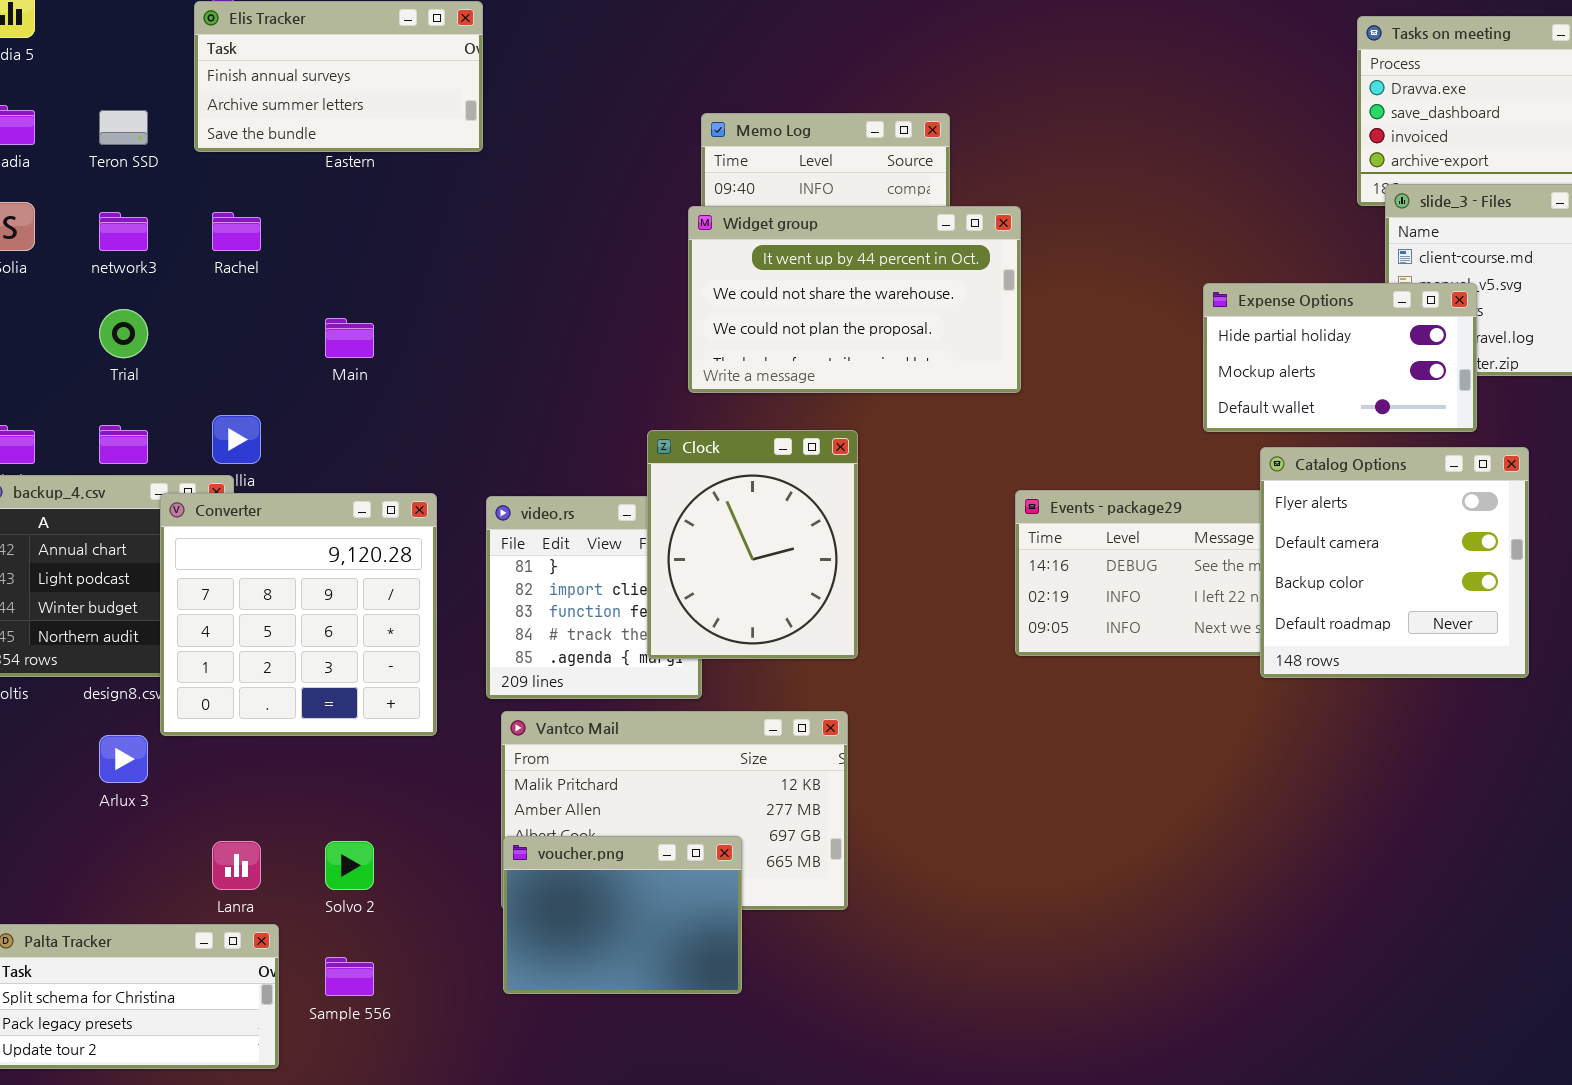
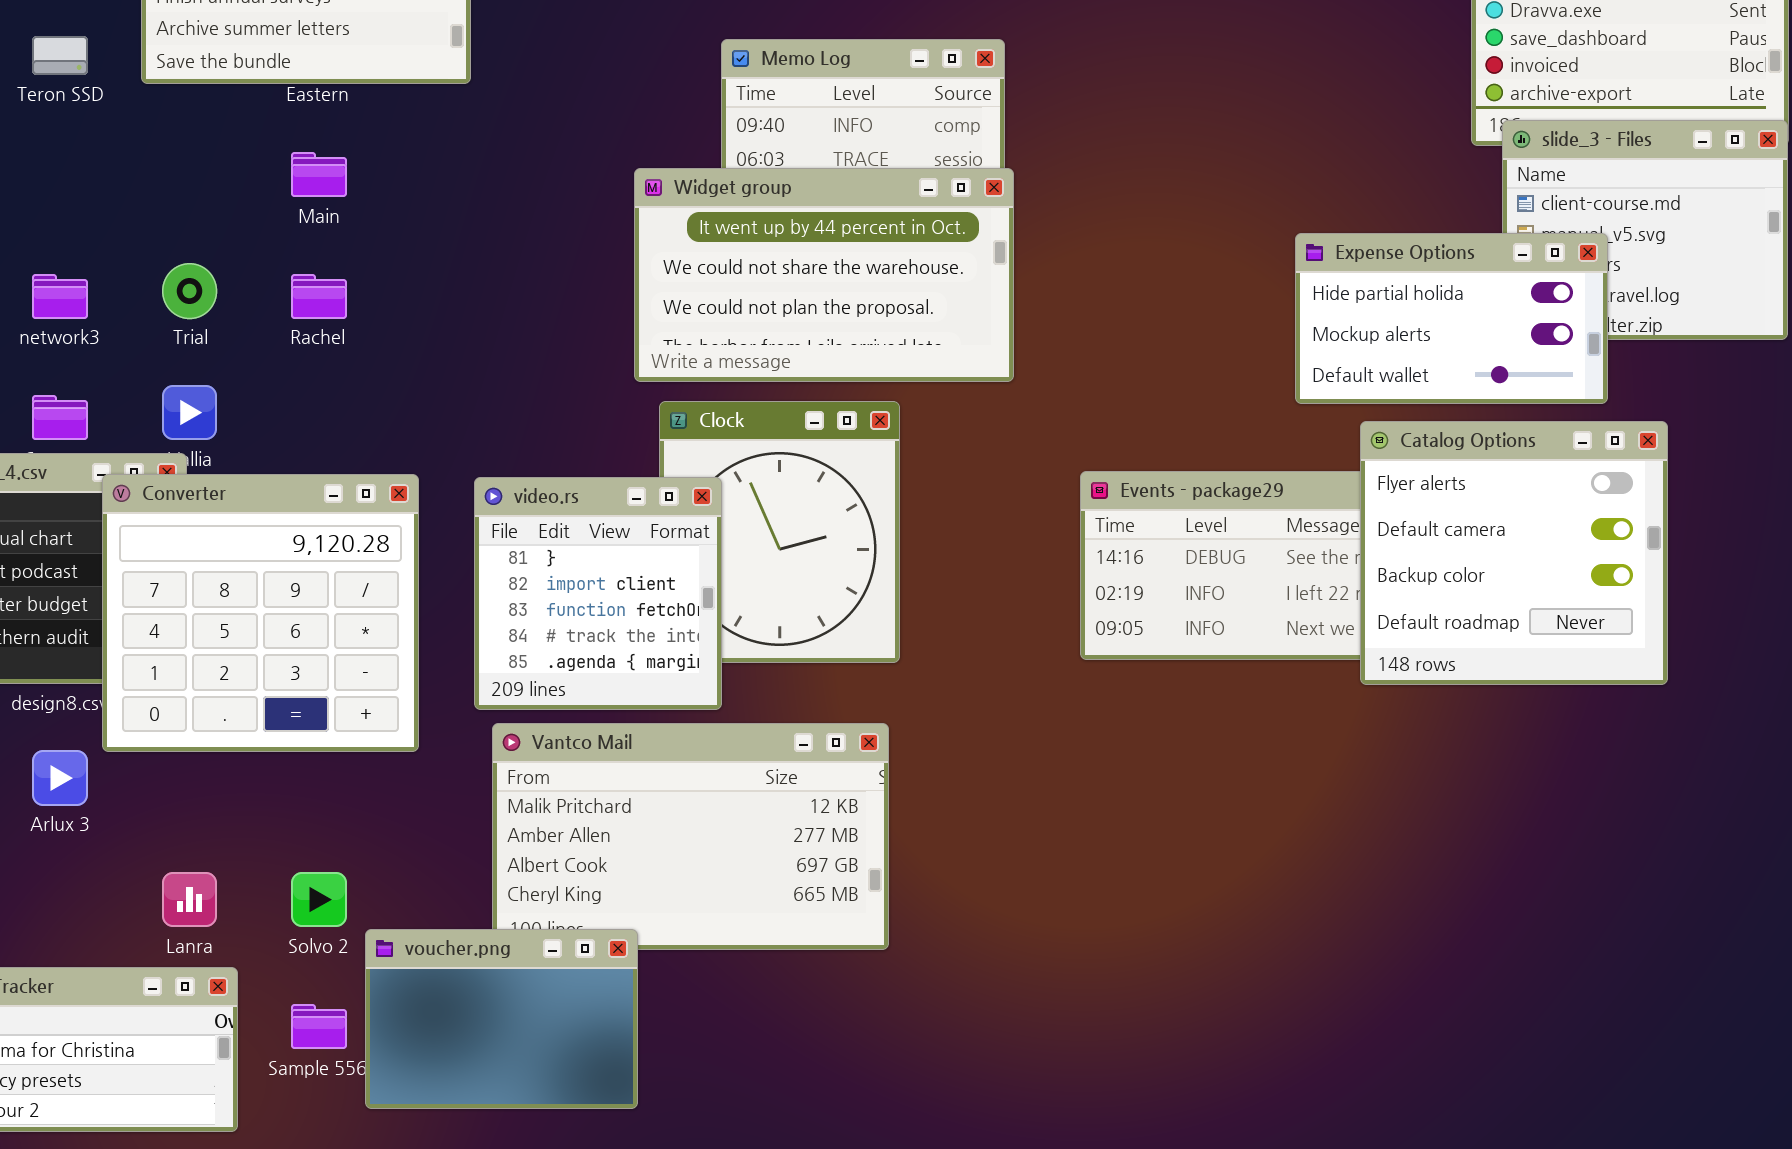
Widget group: [688,206,1021,393] -> [634,168,1014,382], moved
network3: [99,212,148,251] -> [32,274,88,319], moved
Rachel: [212,212,261,251] -> [291,274,347,319], moved
Trial: [99,309,148,358] -> [162,263,217,319], moved
Main: [325,318,374,358] -> [291,152,347,197], moved
video.rs: [486,496,702,699] -> [474,477,722,710], raised
voucher.png: [503,836,742,994] -> [365,929,638,1109], moved

